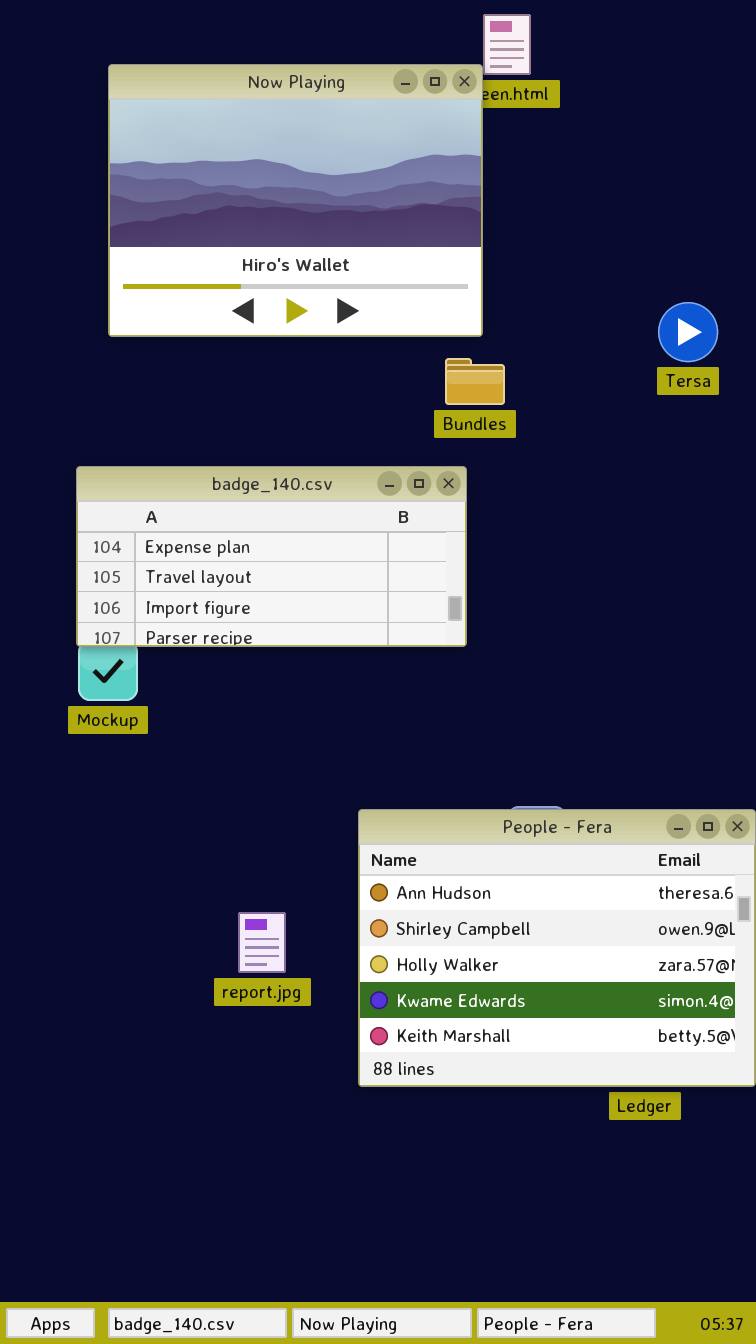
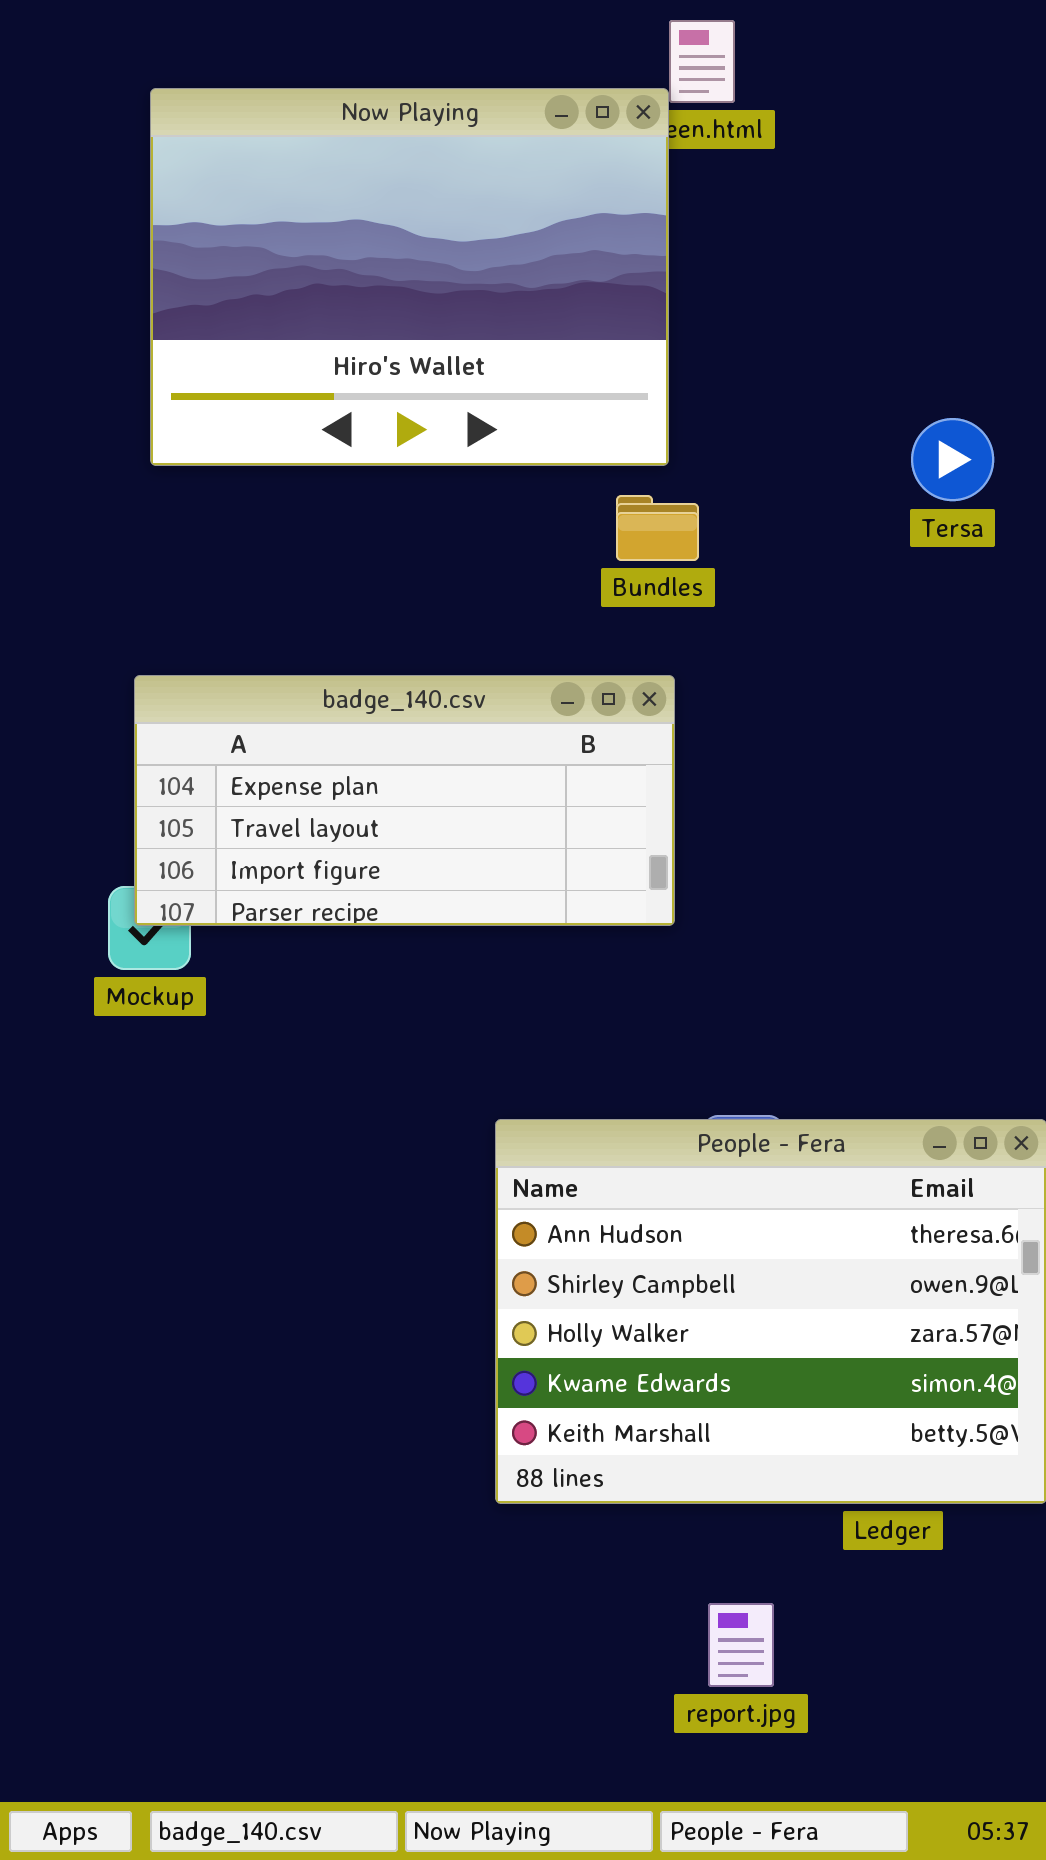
badge_140.csv: [76,466,467,647] -> [134,675,675,926], moved
report.jpg: [238,912,286,973] -> [708,1603,774,1687], moved

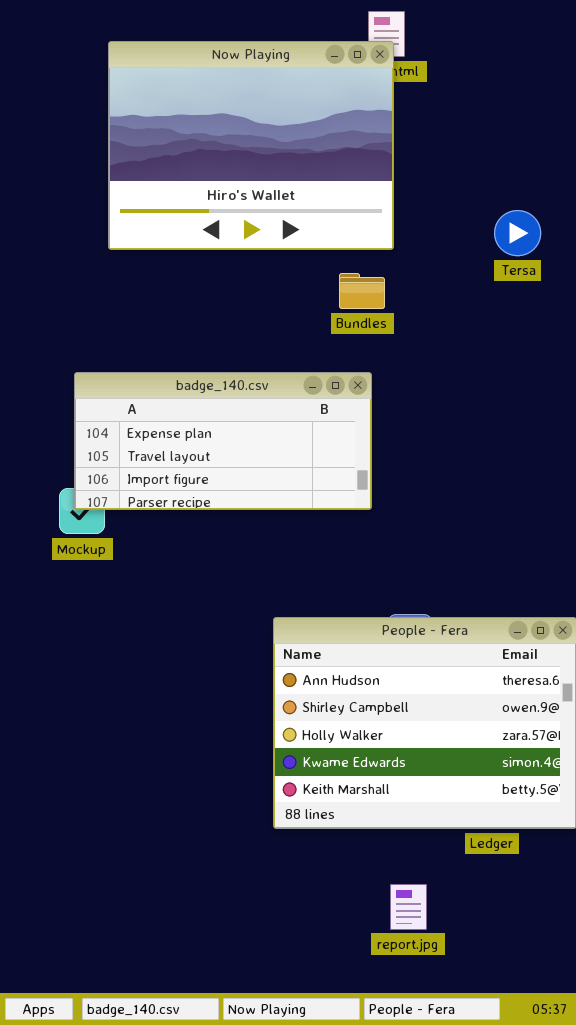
Now Playing: [150,88,669,466] -> [108,41,394,250], moved
Tersa: [911,418,994,501] -> [494,210,541,256], moved

